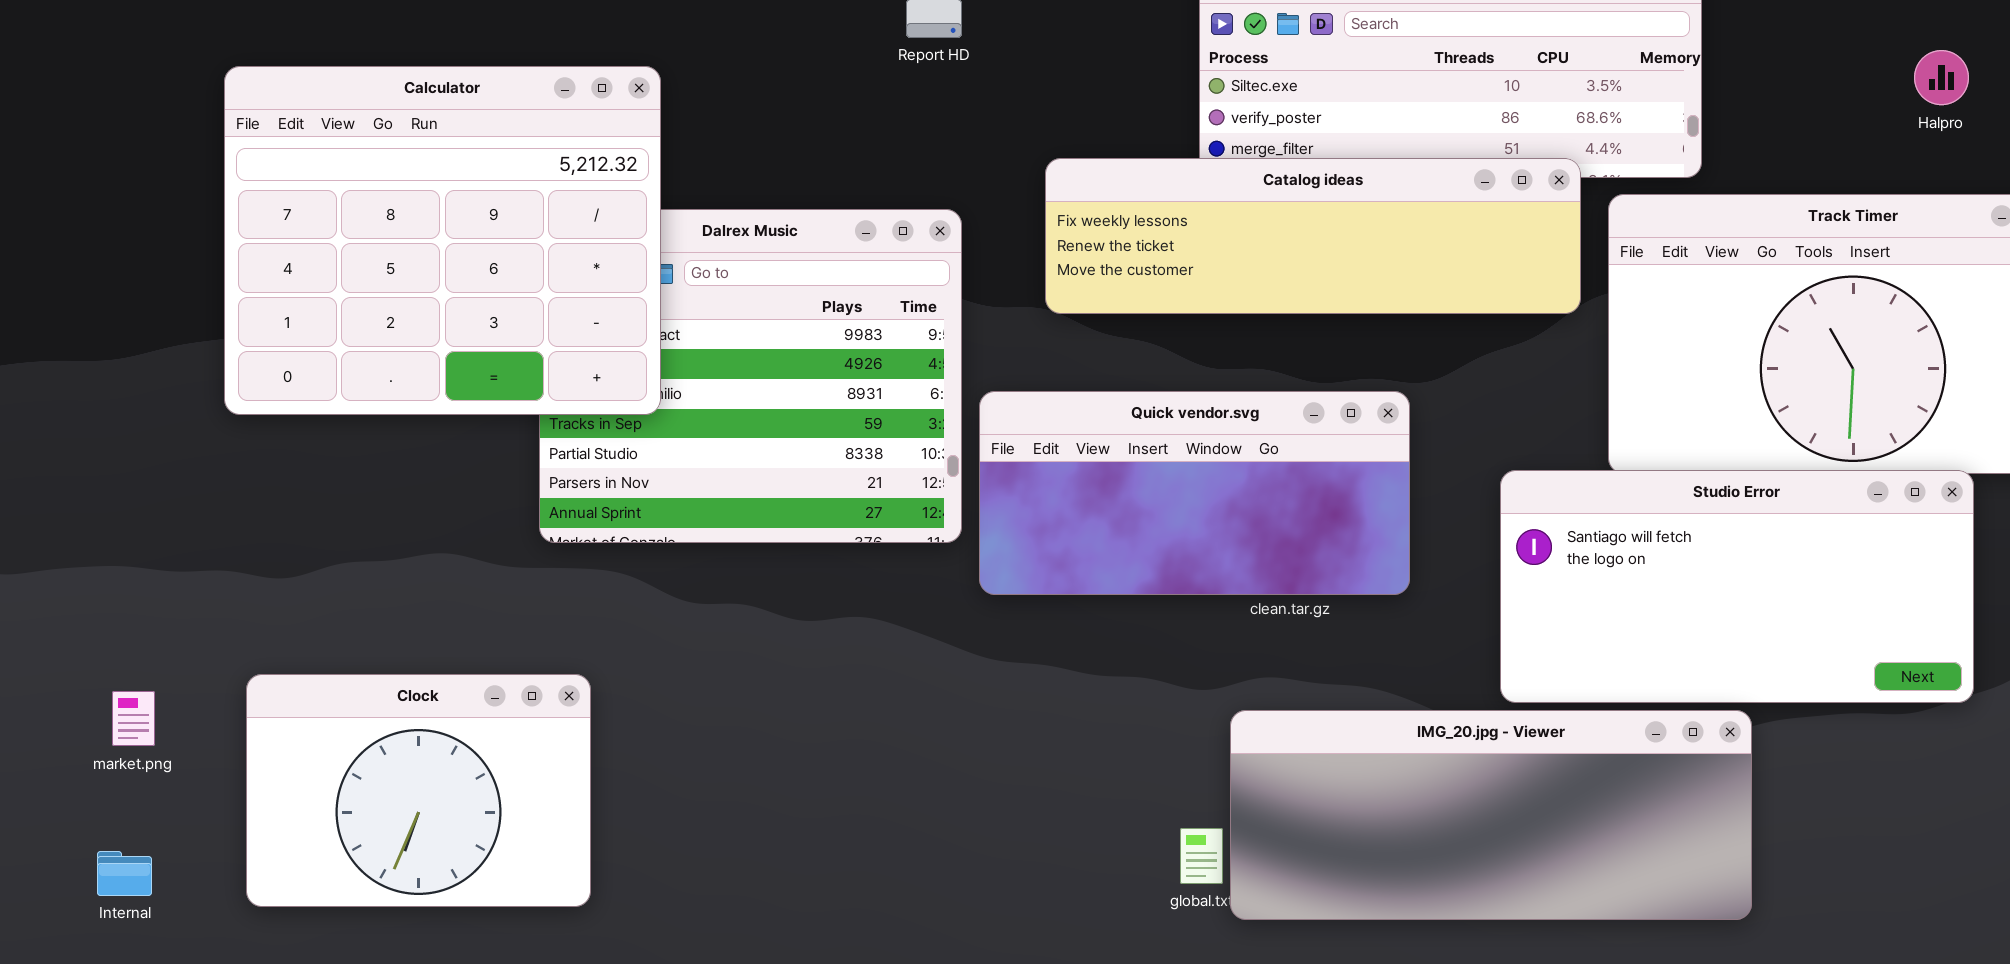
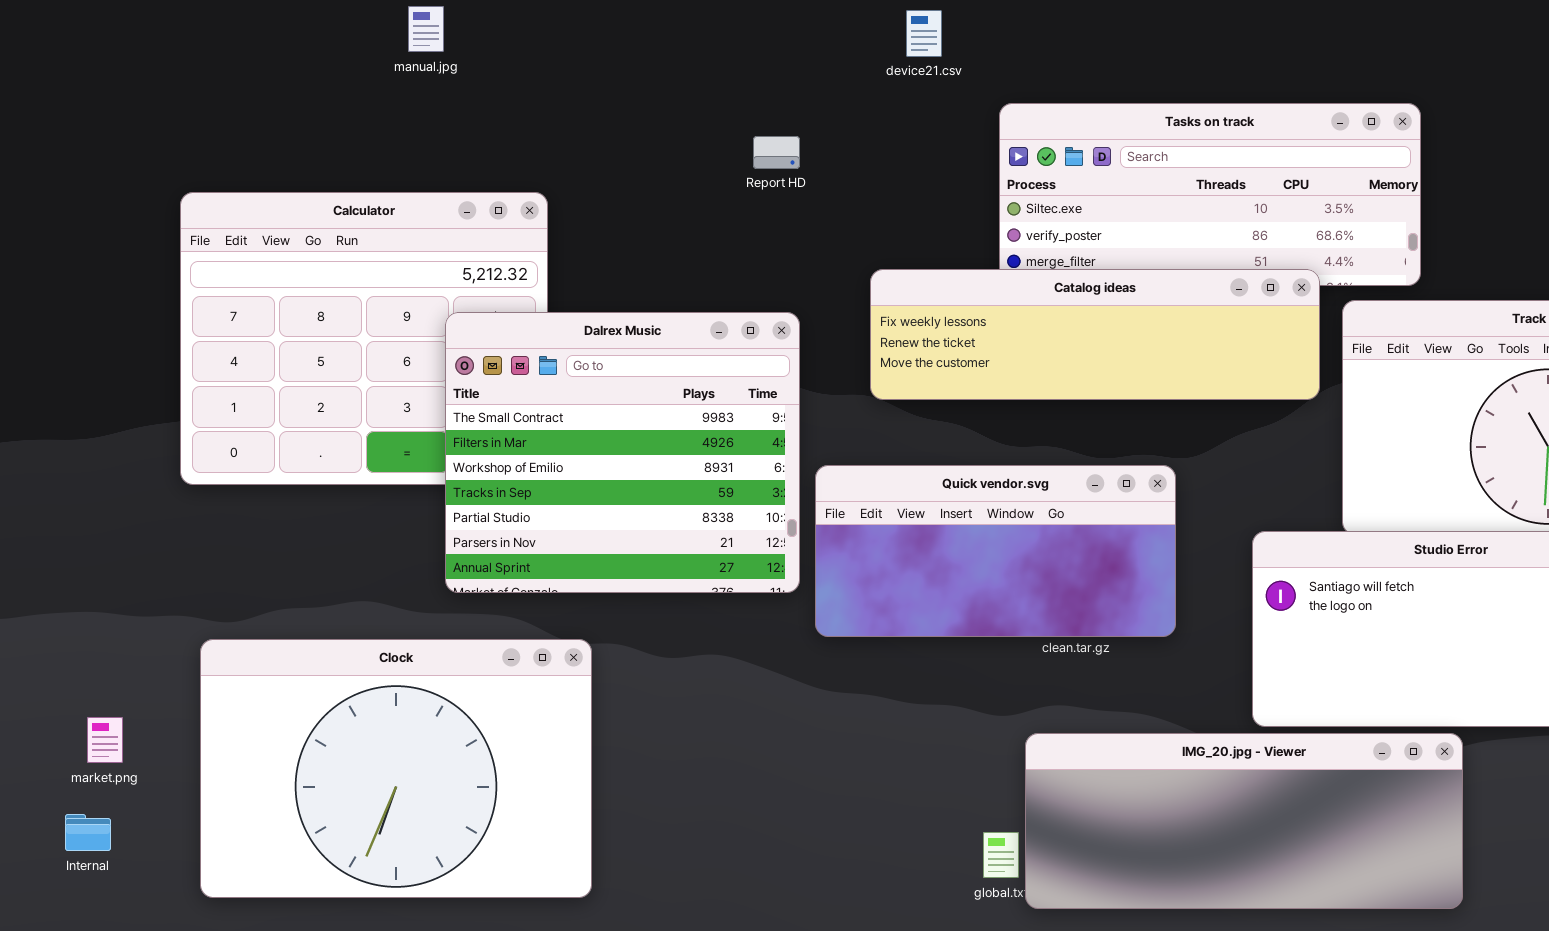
Dalrex Music: [539,209,962,543] -> [445,312,800,593], raised
Clock: [246,674,591,907] -> [200,639,592,898], resized
Internal: [97,851,152,896] -> [65,814,111,851], moved

